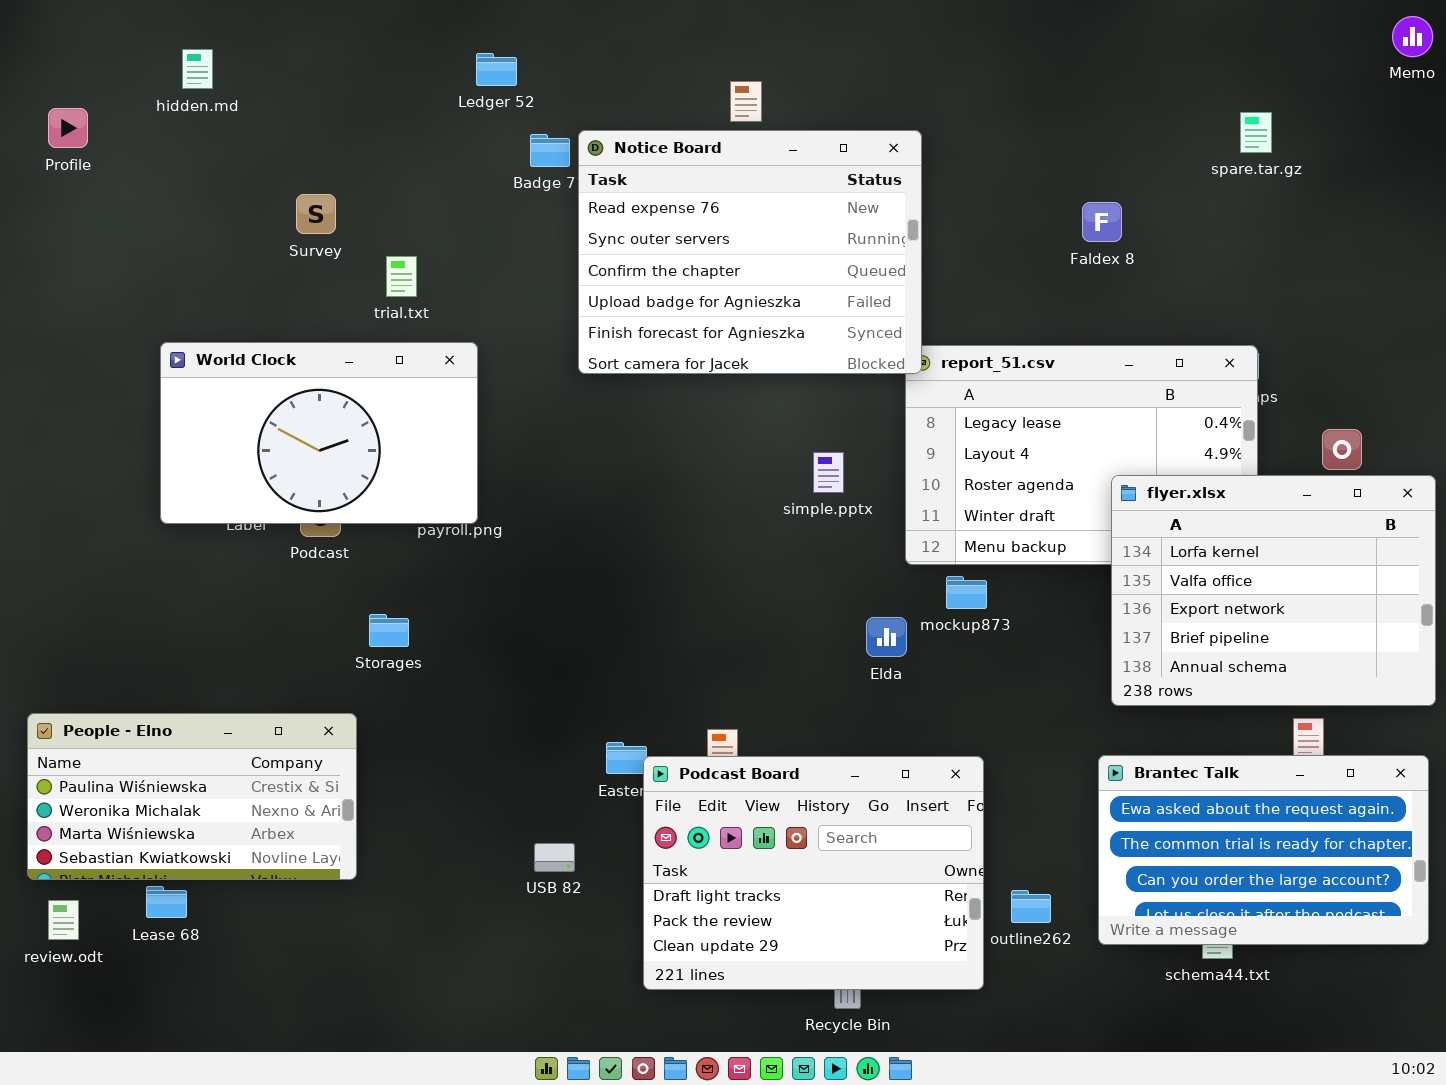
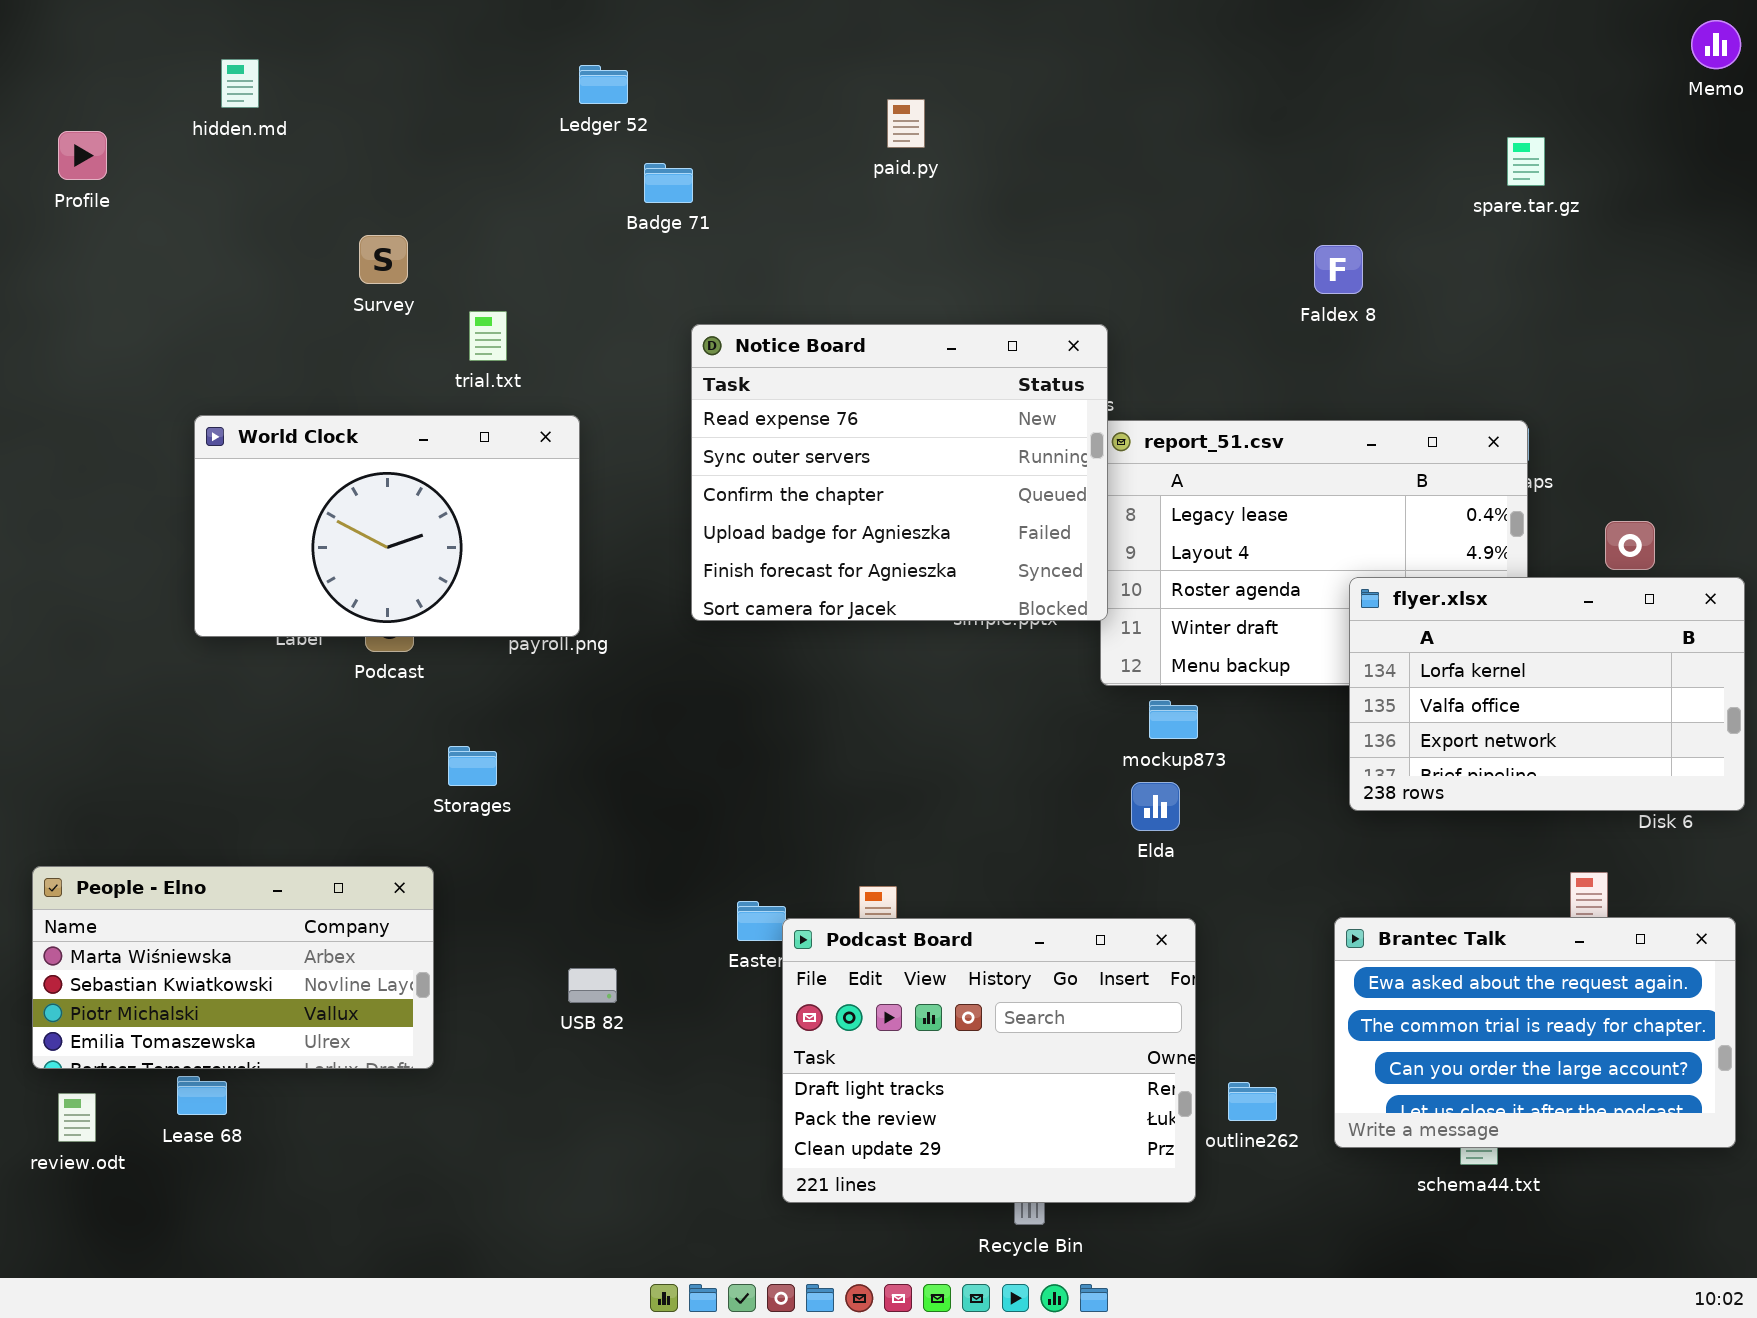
Notice Board: [578,130,922,374] -> [691,324,1108,621], moved
flyer.xlsx: [1111,475,1436,706] -> [1349,577,1745,811], resized
Elda: [866,617,907,657] -> [1131,782,1180,831], moved
People - Elno: [27,713,357,880] -> [32,866,434,1069], scrolled down 2 rows
USB 82: [534,843,575,872] -> [568,968,617,1003], moved

